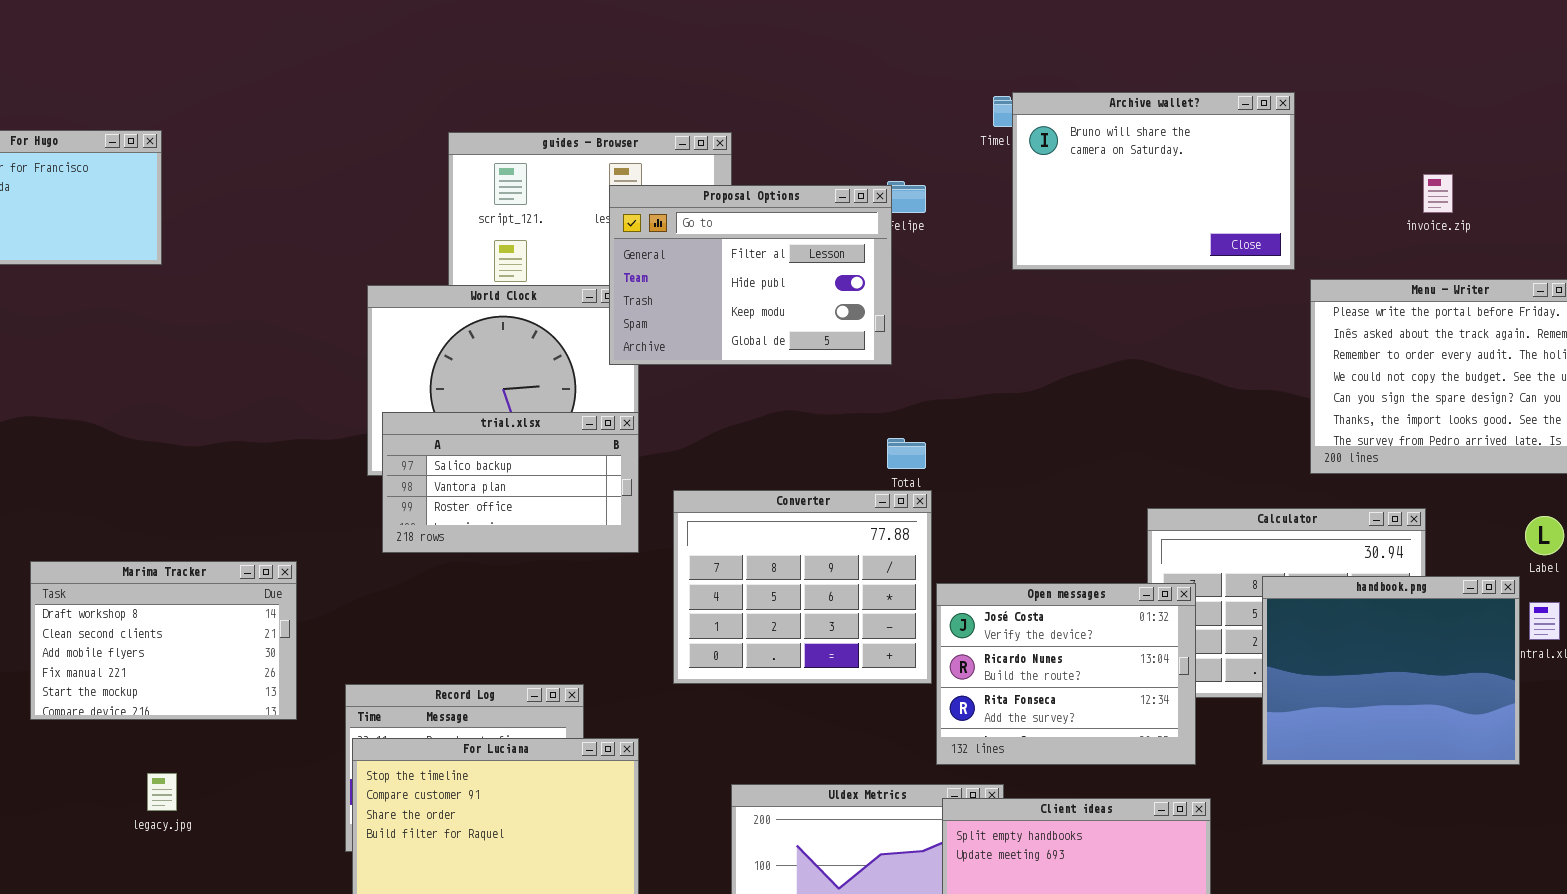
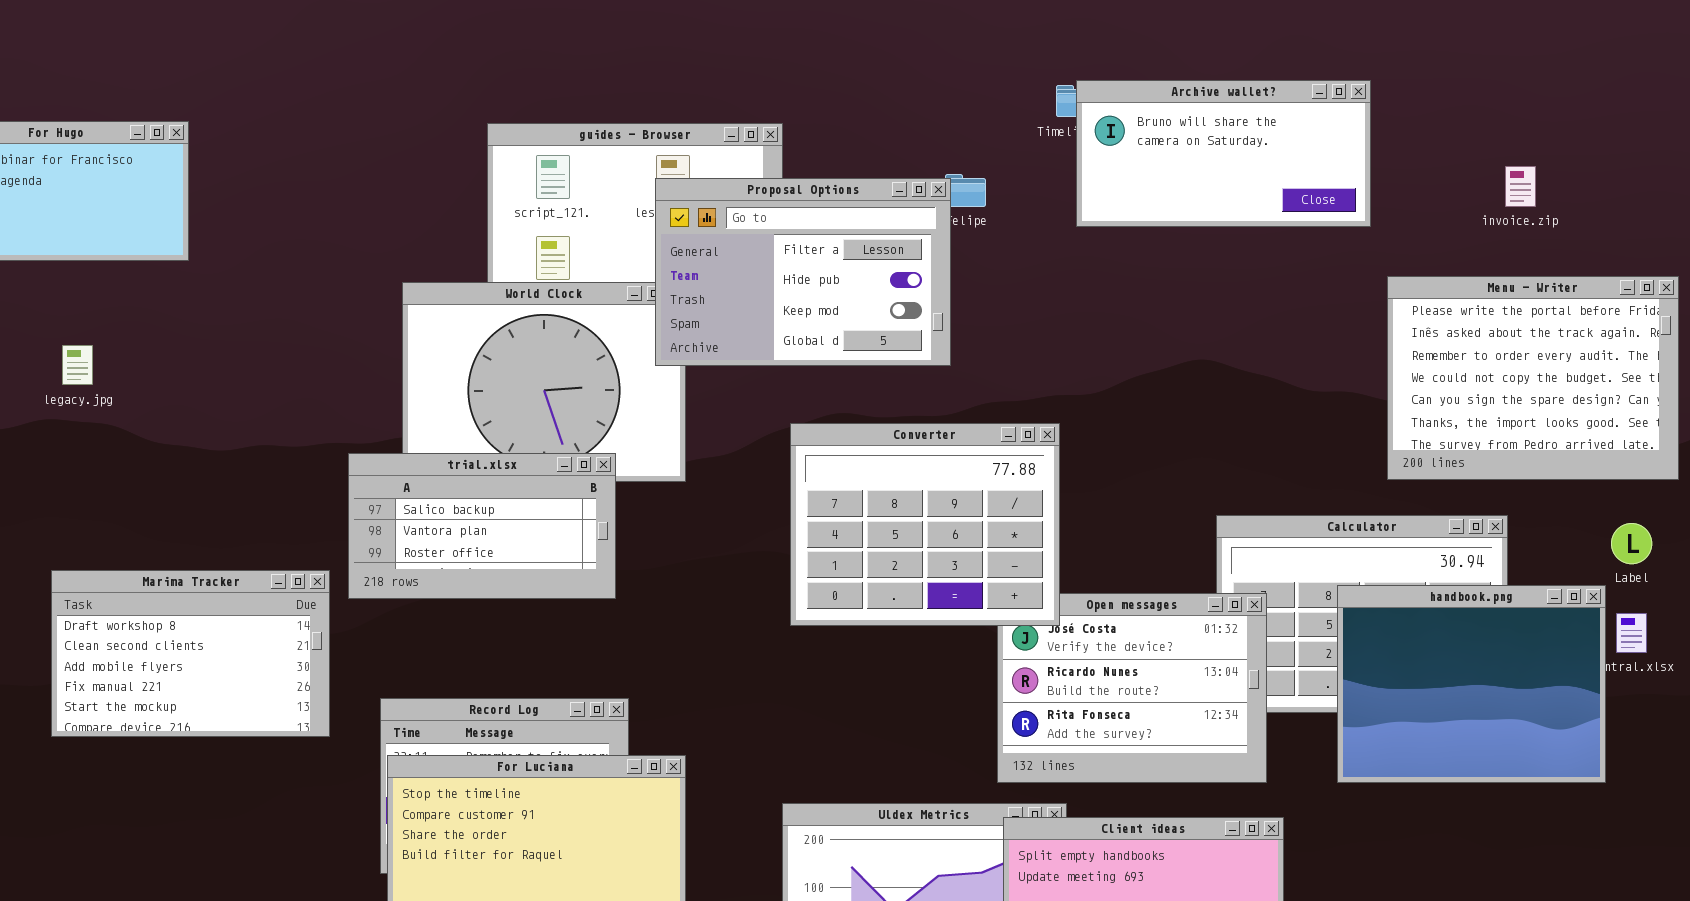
Archive wallet?: [1012,92,1295,270] -> [1076,80,1371,227], resized
trial.xlsx: [382,412,639,553] -> [348,453,616,599], moved
Converter: [673,490,932,684] -> [790,423,1060,626], moved
legacy.jpg: [147,773,177,811] -> [62,345,93,385], moved

